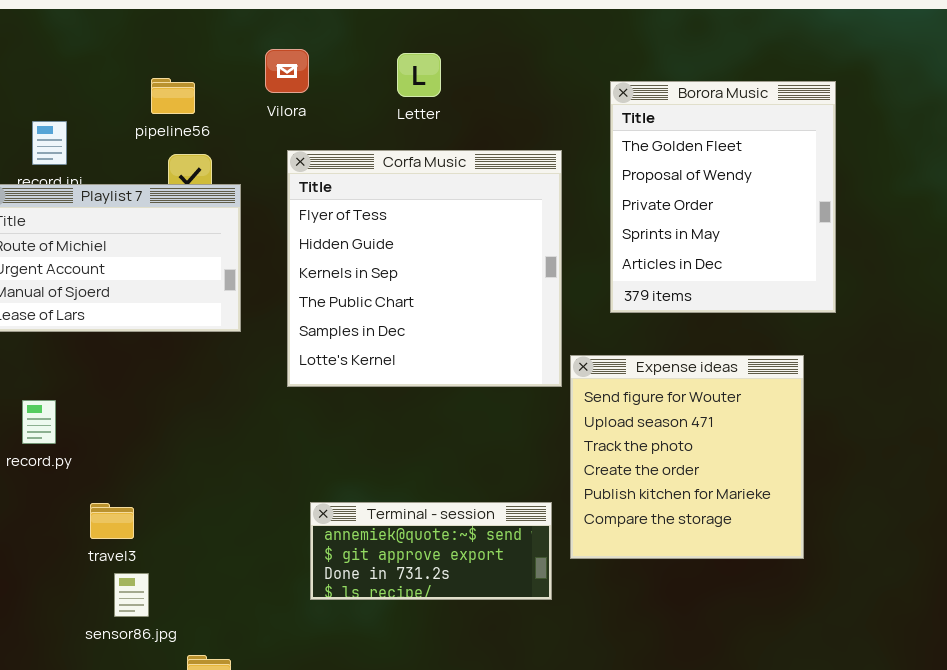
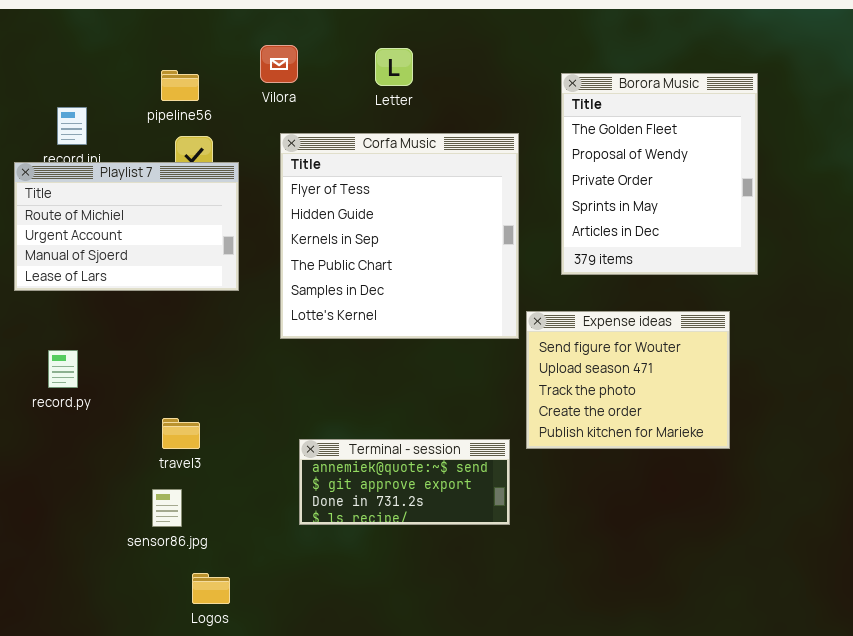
Expense ideas: [570,355,804,559] -> [526,311,730,449], resized
travel3: [90,503,134,539] -> [162,418,200,449], moved
sensor86.jpg: [114,573,149,617] -> [152,489,182,527], moved

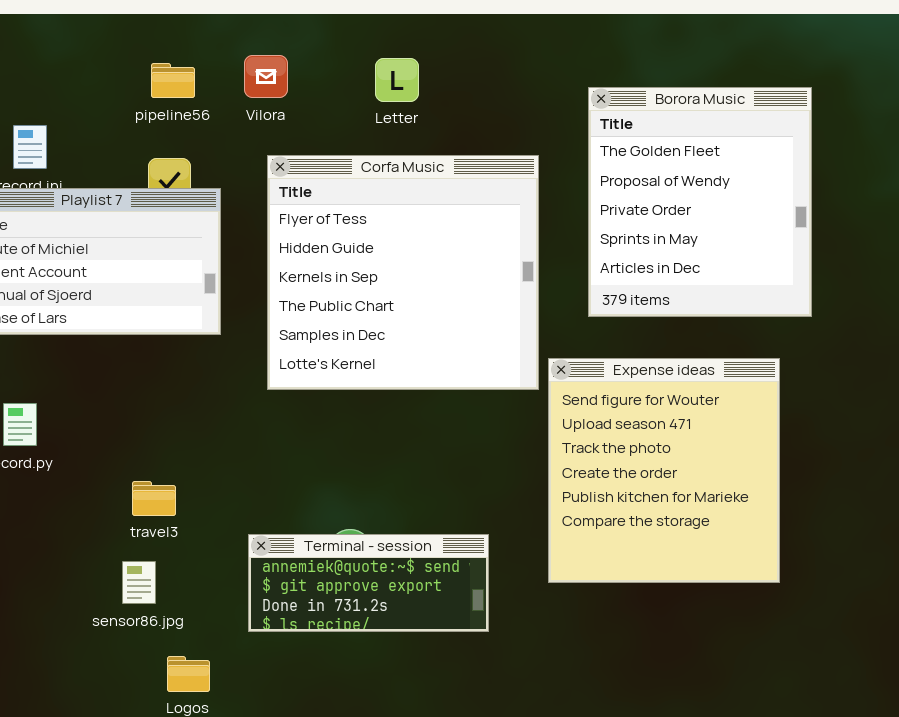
pipeline56: [161,70,199,101] -> [151,63,195,98], moved
Expense ideas: [526,311,730,449] -> [548,358,780,583], resized
Terminal - session: [299,439,510,525] -> [248,534,489,632], moved

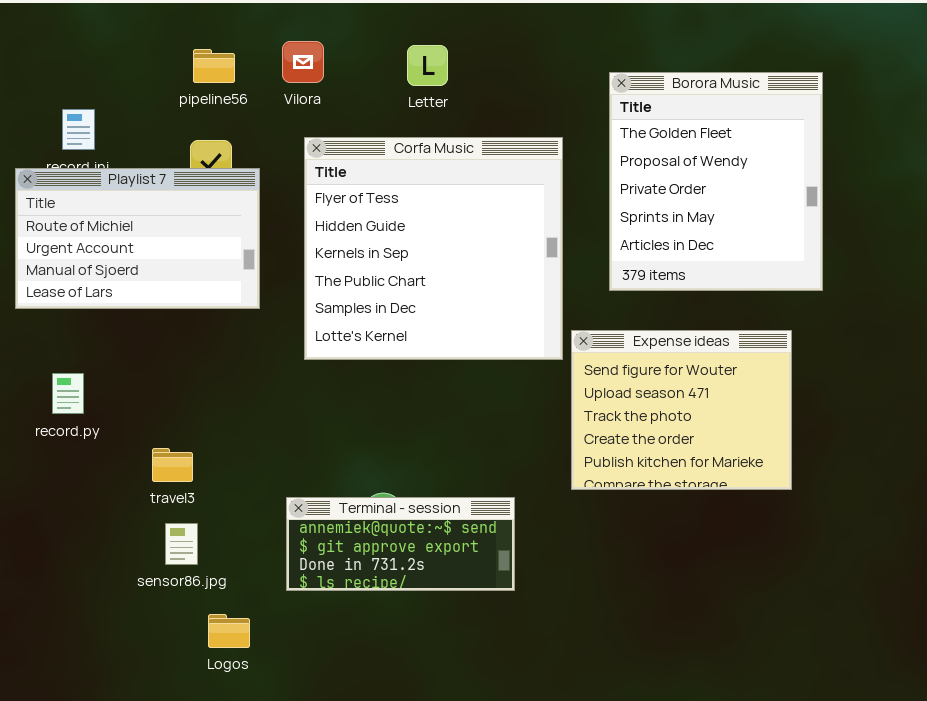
Expense ideas: [548,358,780,583] -> [571,330,792,490], resized
travel3: [132,481,176,516] -> [152,448,193,482], moved

